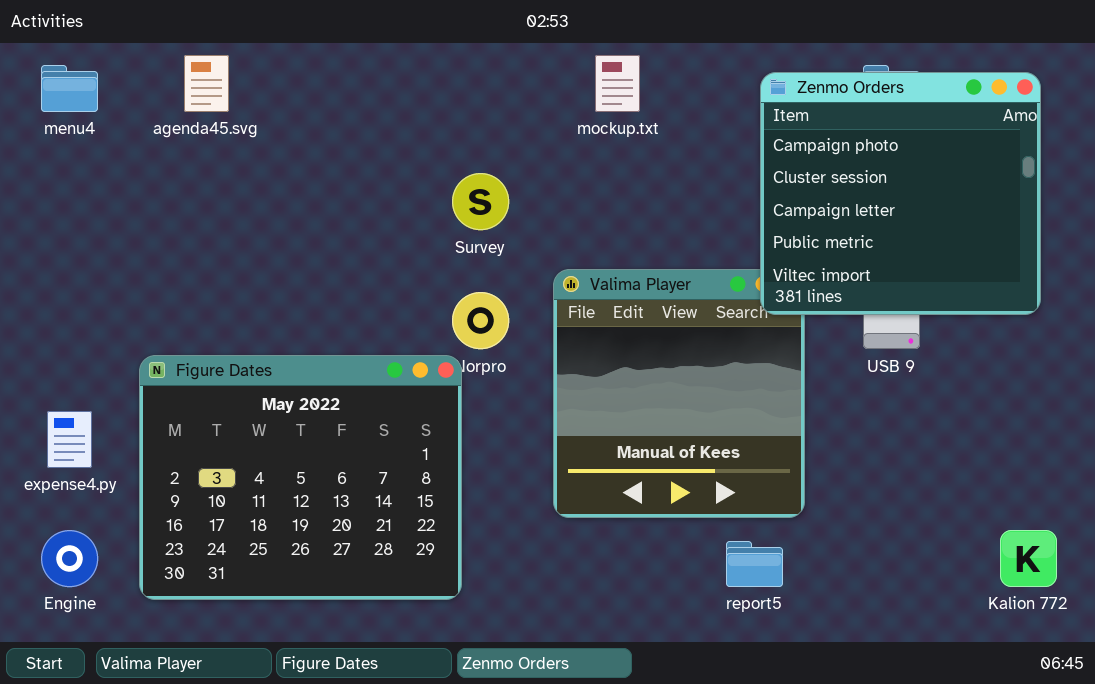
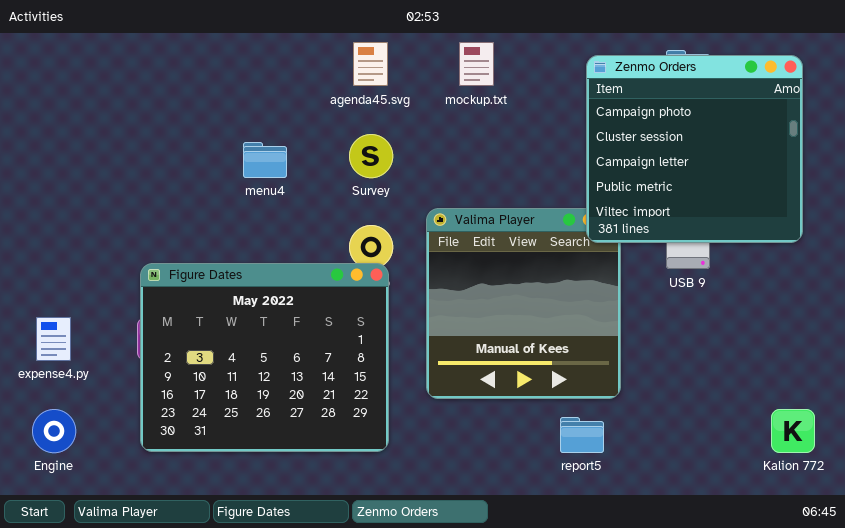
agenda45.svg: [184,55,229,112] -> [353,42,388,86], moved
menu4: [41,65,98,112] -> [243,142,287,178], moved
Figure Dates: [139,355,462,600] -> [140,263,389,452], moved

